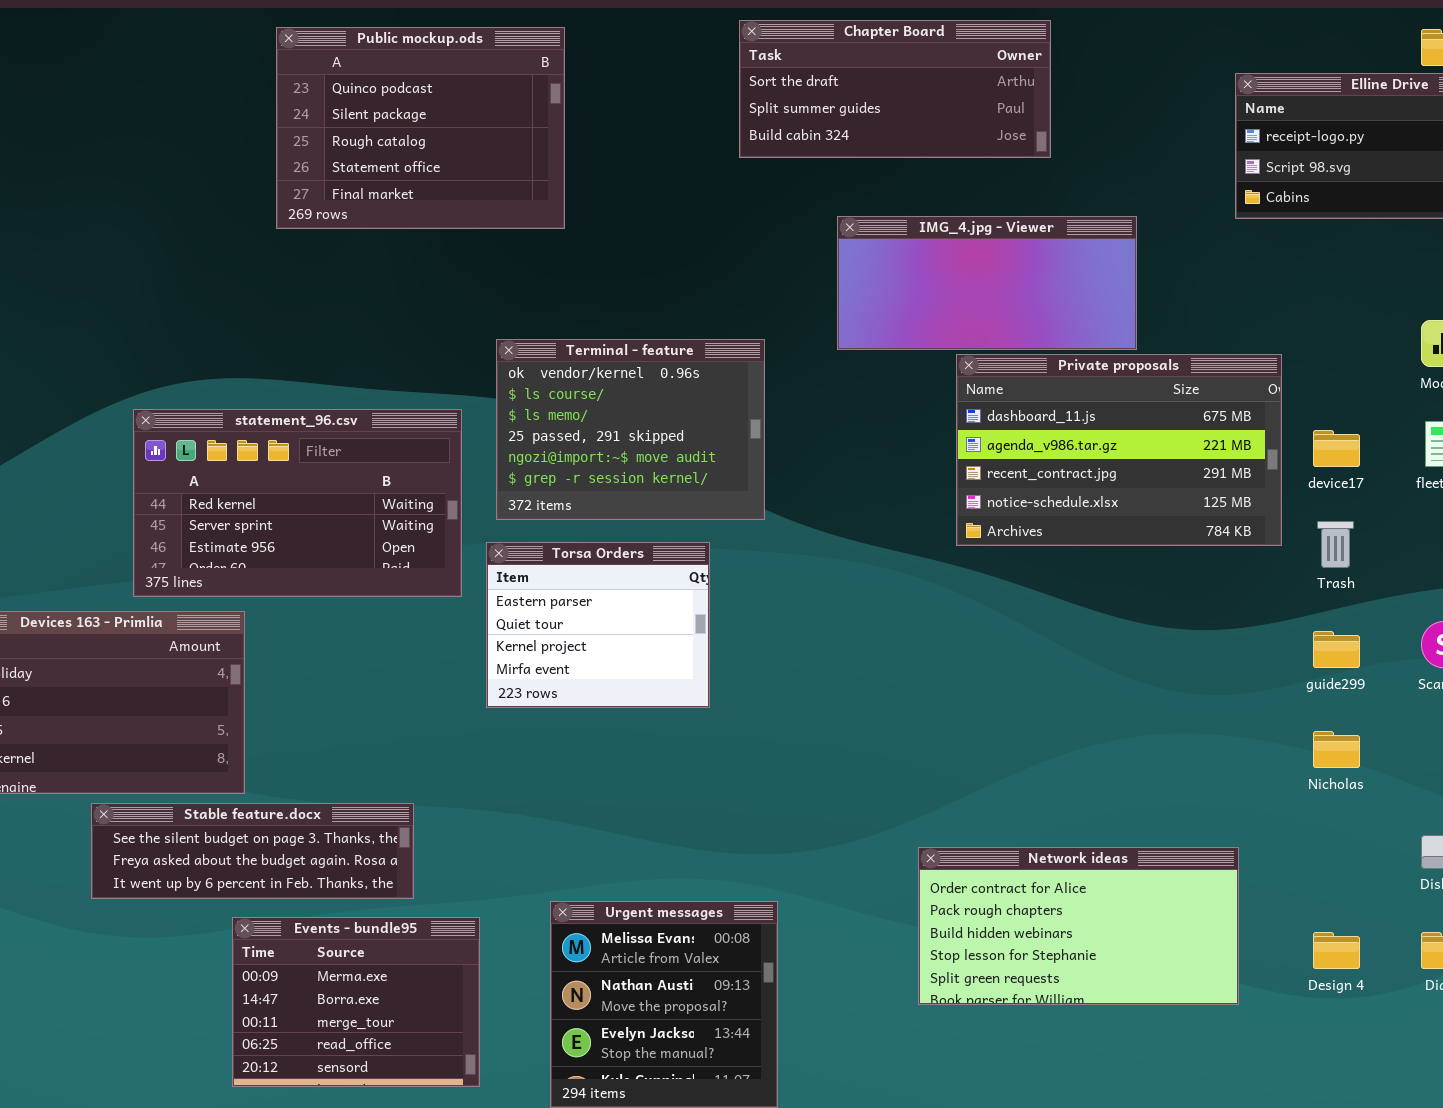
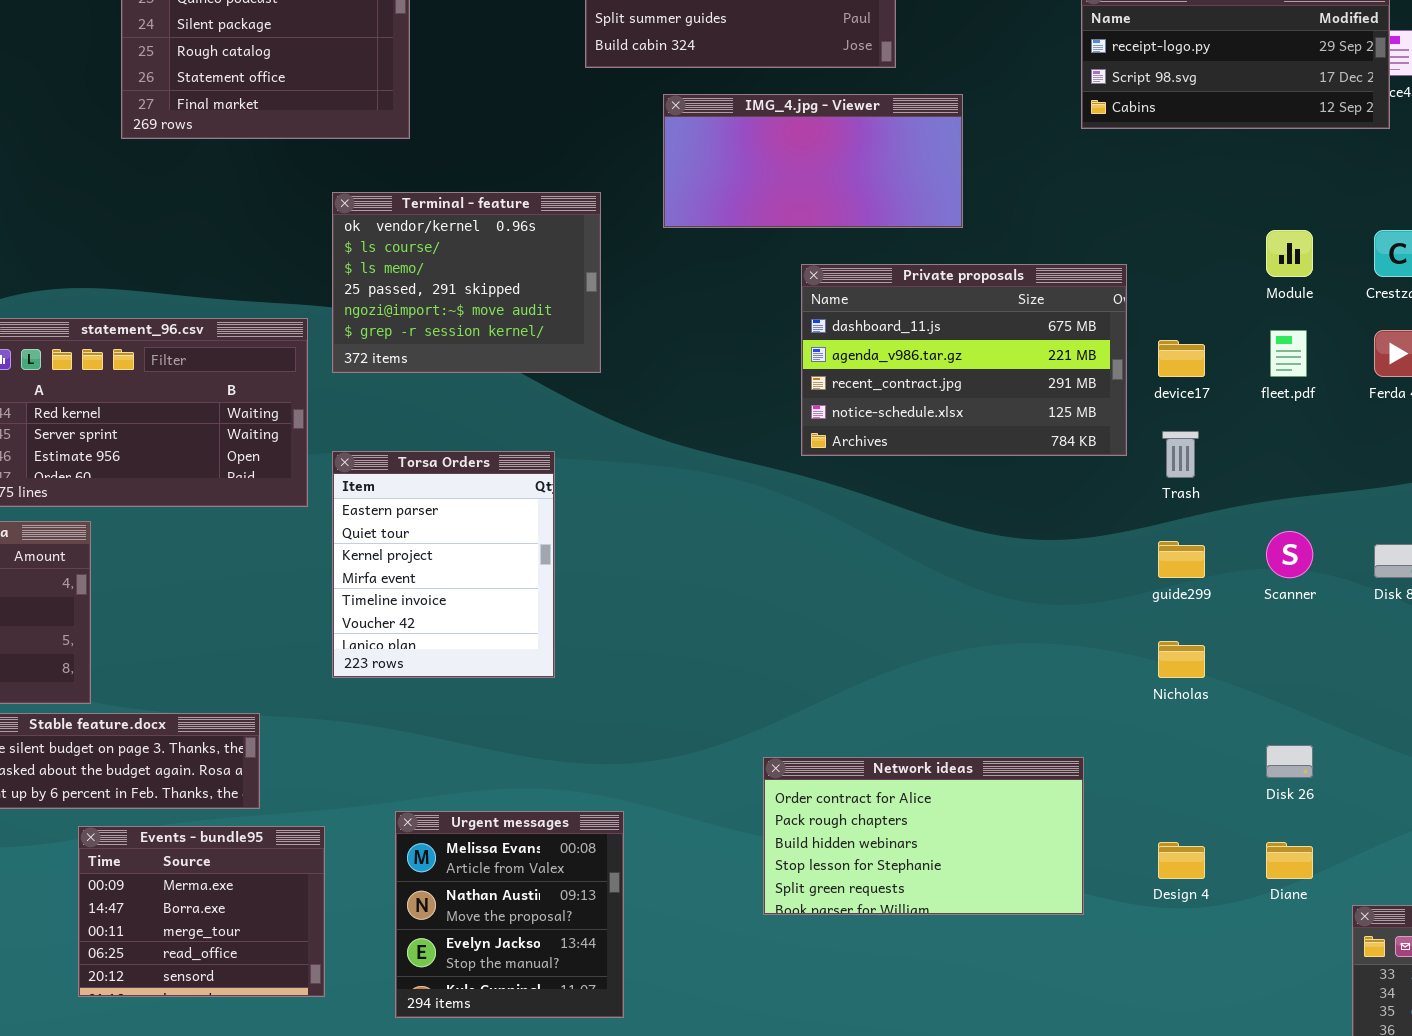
IMG_4.jpg - Viewer: [837,216,1137,350] -> [663,94,963,228], moved
Terminal - feature: [496,339,765,520] -> [332,192,601,373], moved
Torsa Orders: [486,542,710,708] -> [332,451,555,678], resized

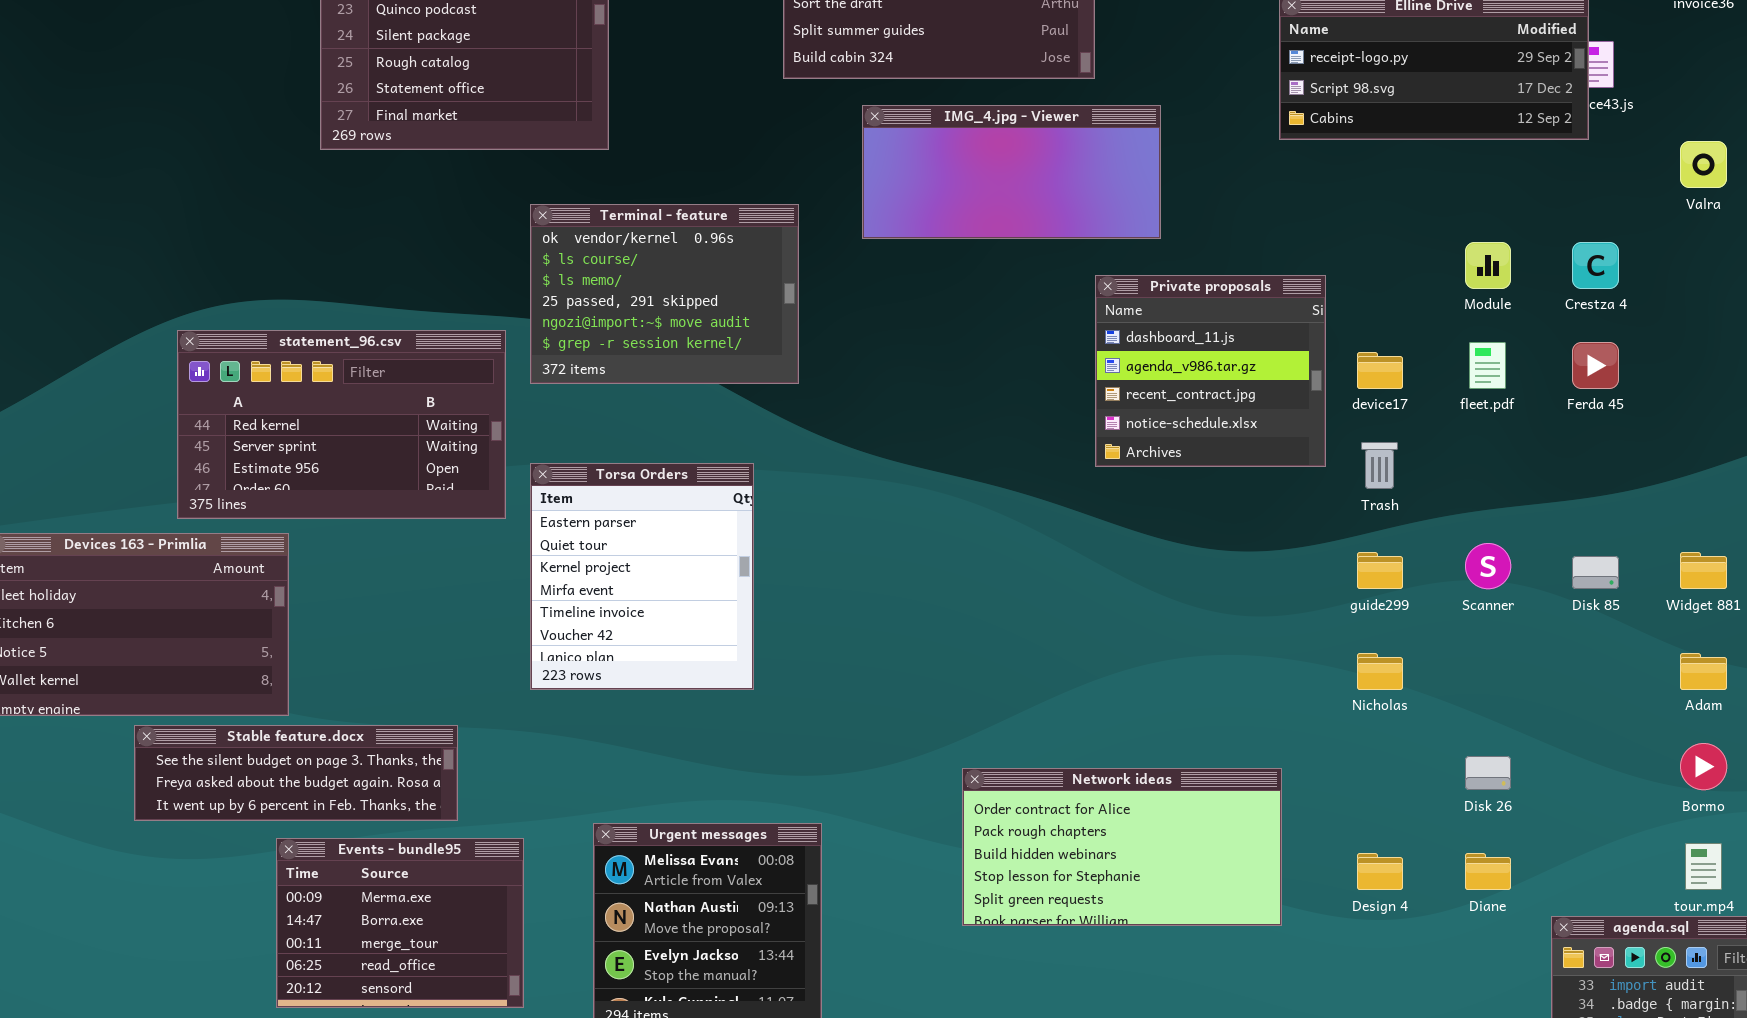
Private proposals: [801,264,1127,456] -> [1095,275,1326,467], resized

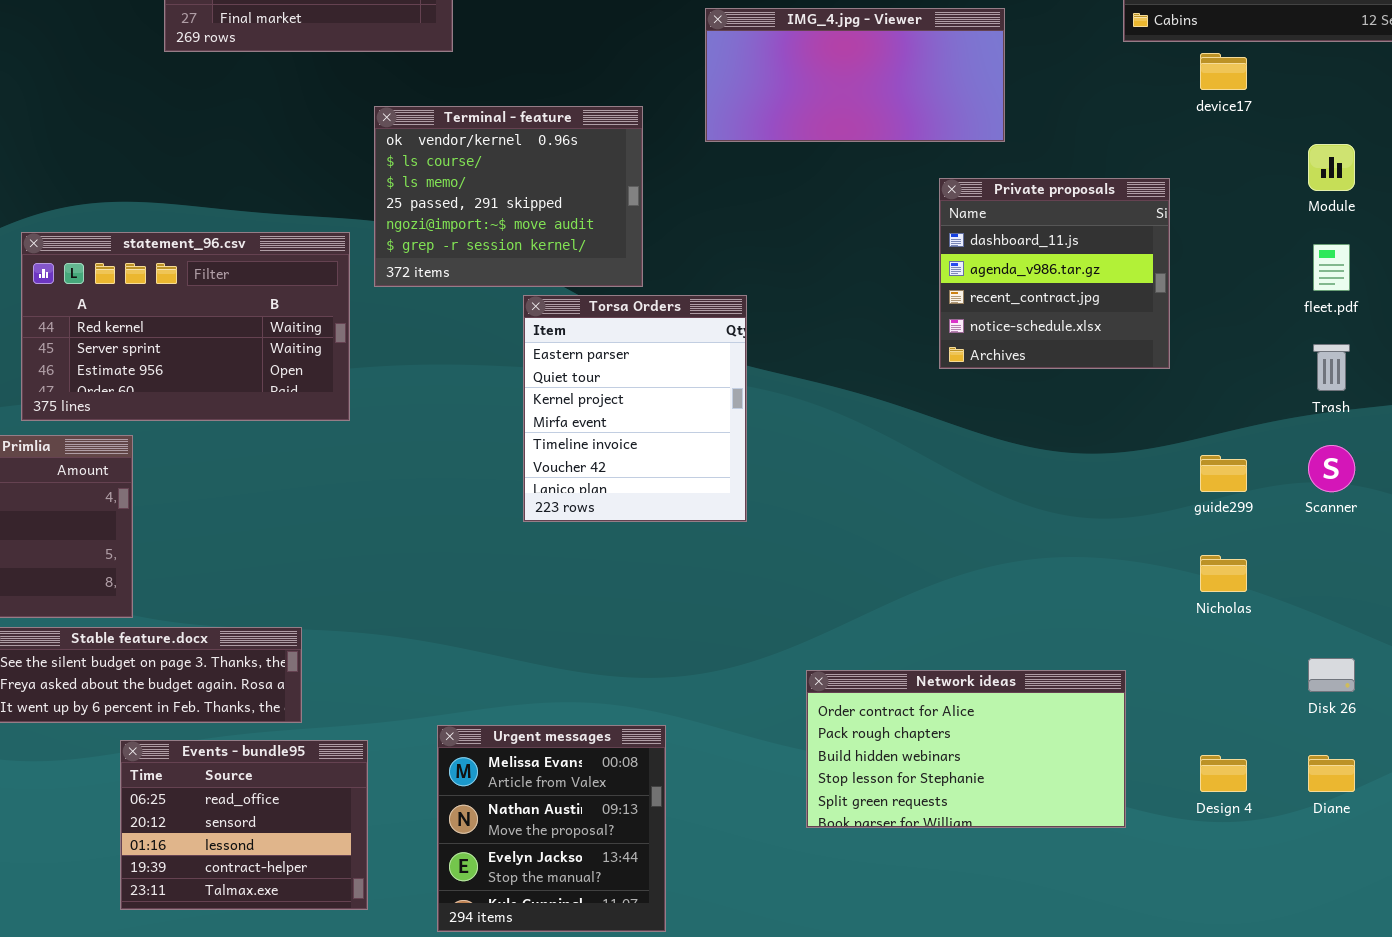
device17: [1357,352,1403,389] -> [1200,53,1247,90], moved
Trash: [1361,442,1398,489] -> [1313,344,1350,391], moved
Torsa Orders: [530,463,754,690] -> [523,295,747,522], moved
Events - bundle95: [276,838,524,1008] -> [120,740,368,910], scrolled down 3 rows

